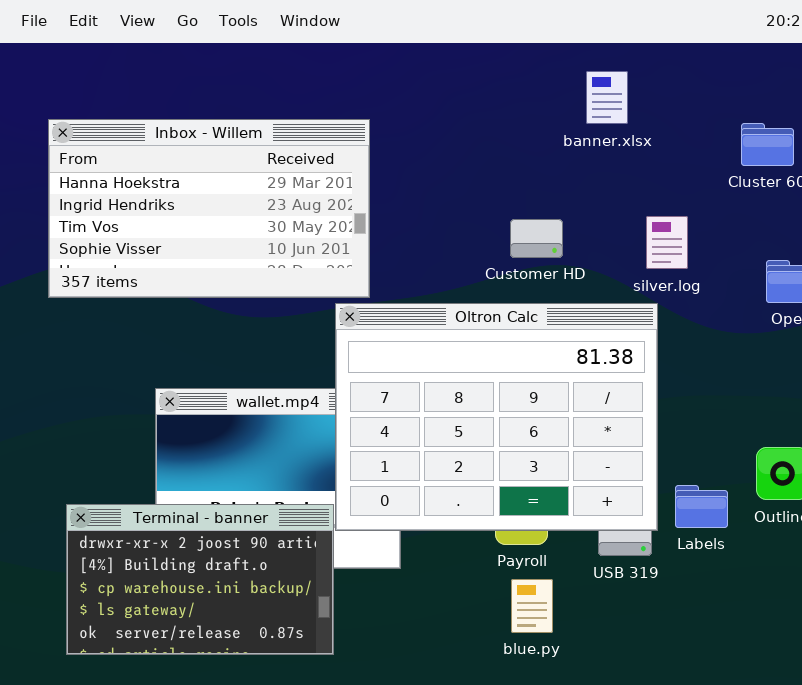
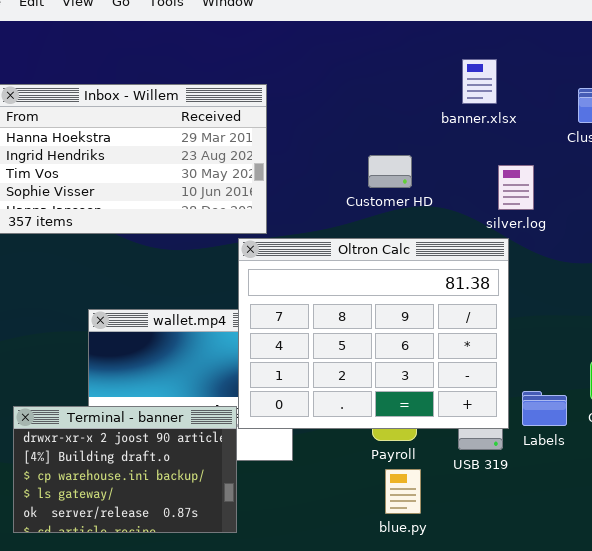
banner.xlsx: [586,71,628,124] -> [462,59,497,104], moved
Customer HD: [510,219,563,258] -> [368,155,412,188], moved

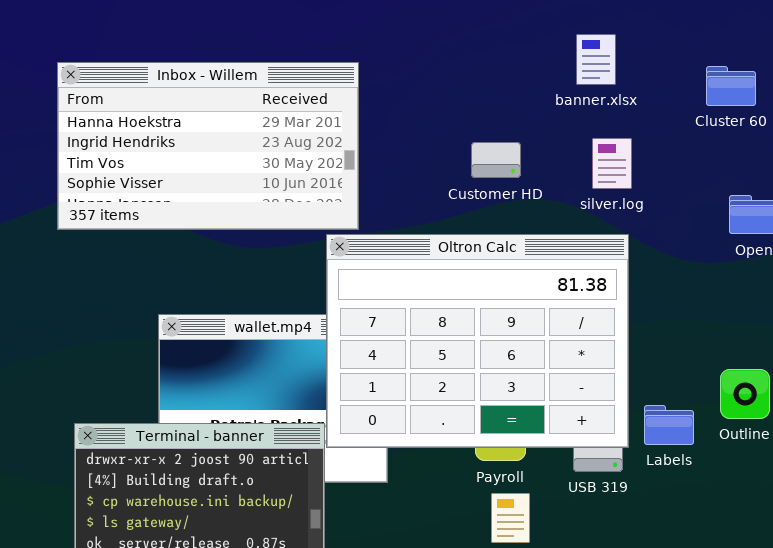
silver.log: [498,165,534,210] -> [592,138,632,189], moved

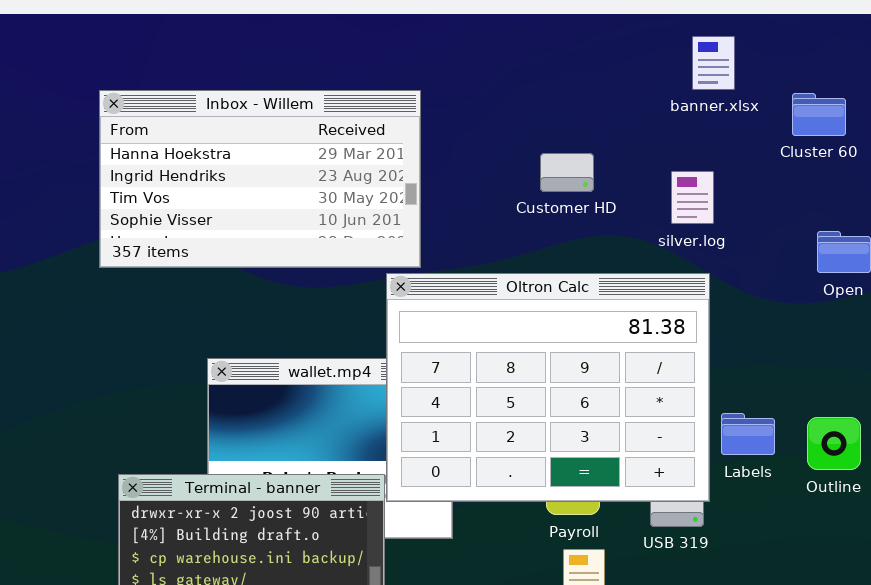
banner.xlsx: [576,34,616,85] -> [692,36,735,90], moved
Customer HD: [471,142,521,178] -> [540,153,594,192], moved
Labels: [644,405,694,445] -> [721,413,775,455], moved

